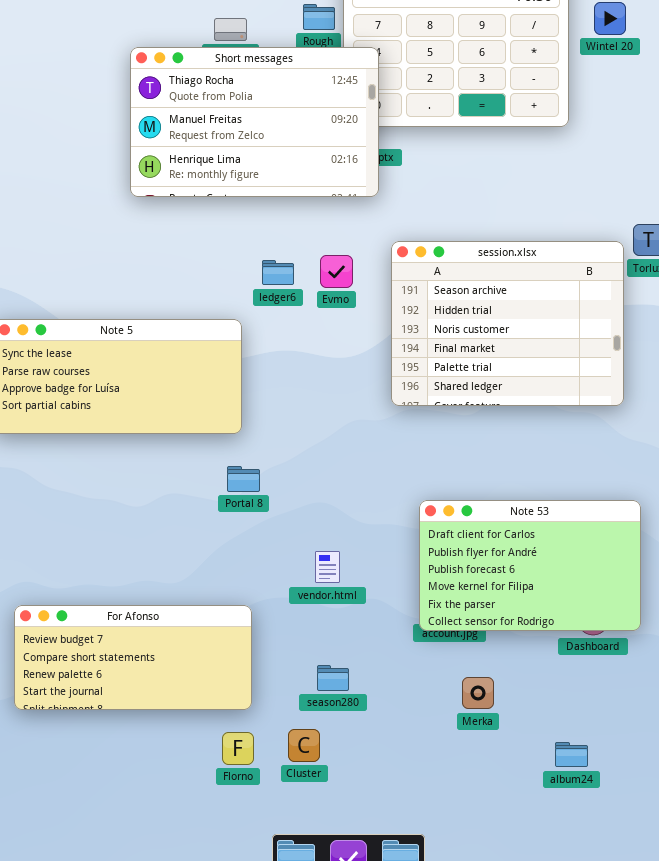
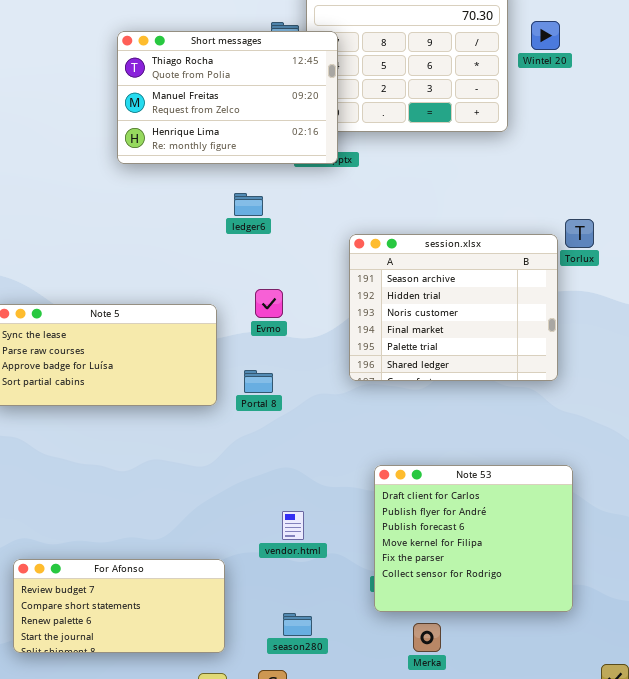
Short messages: [130,47,379,197] -> [117,31,338,164], moved
Evmo: [320,255,353,288] -> [255,289,283,318], moved
ledger6: [262,260,294,285] -> [234,193,263,216], moved
Portal 8: [227,466,260,492] -> [244,370,273,393], moved
Note 53: [419,500,641,631] -> [374,465,573,612], resized

